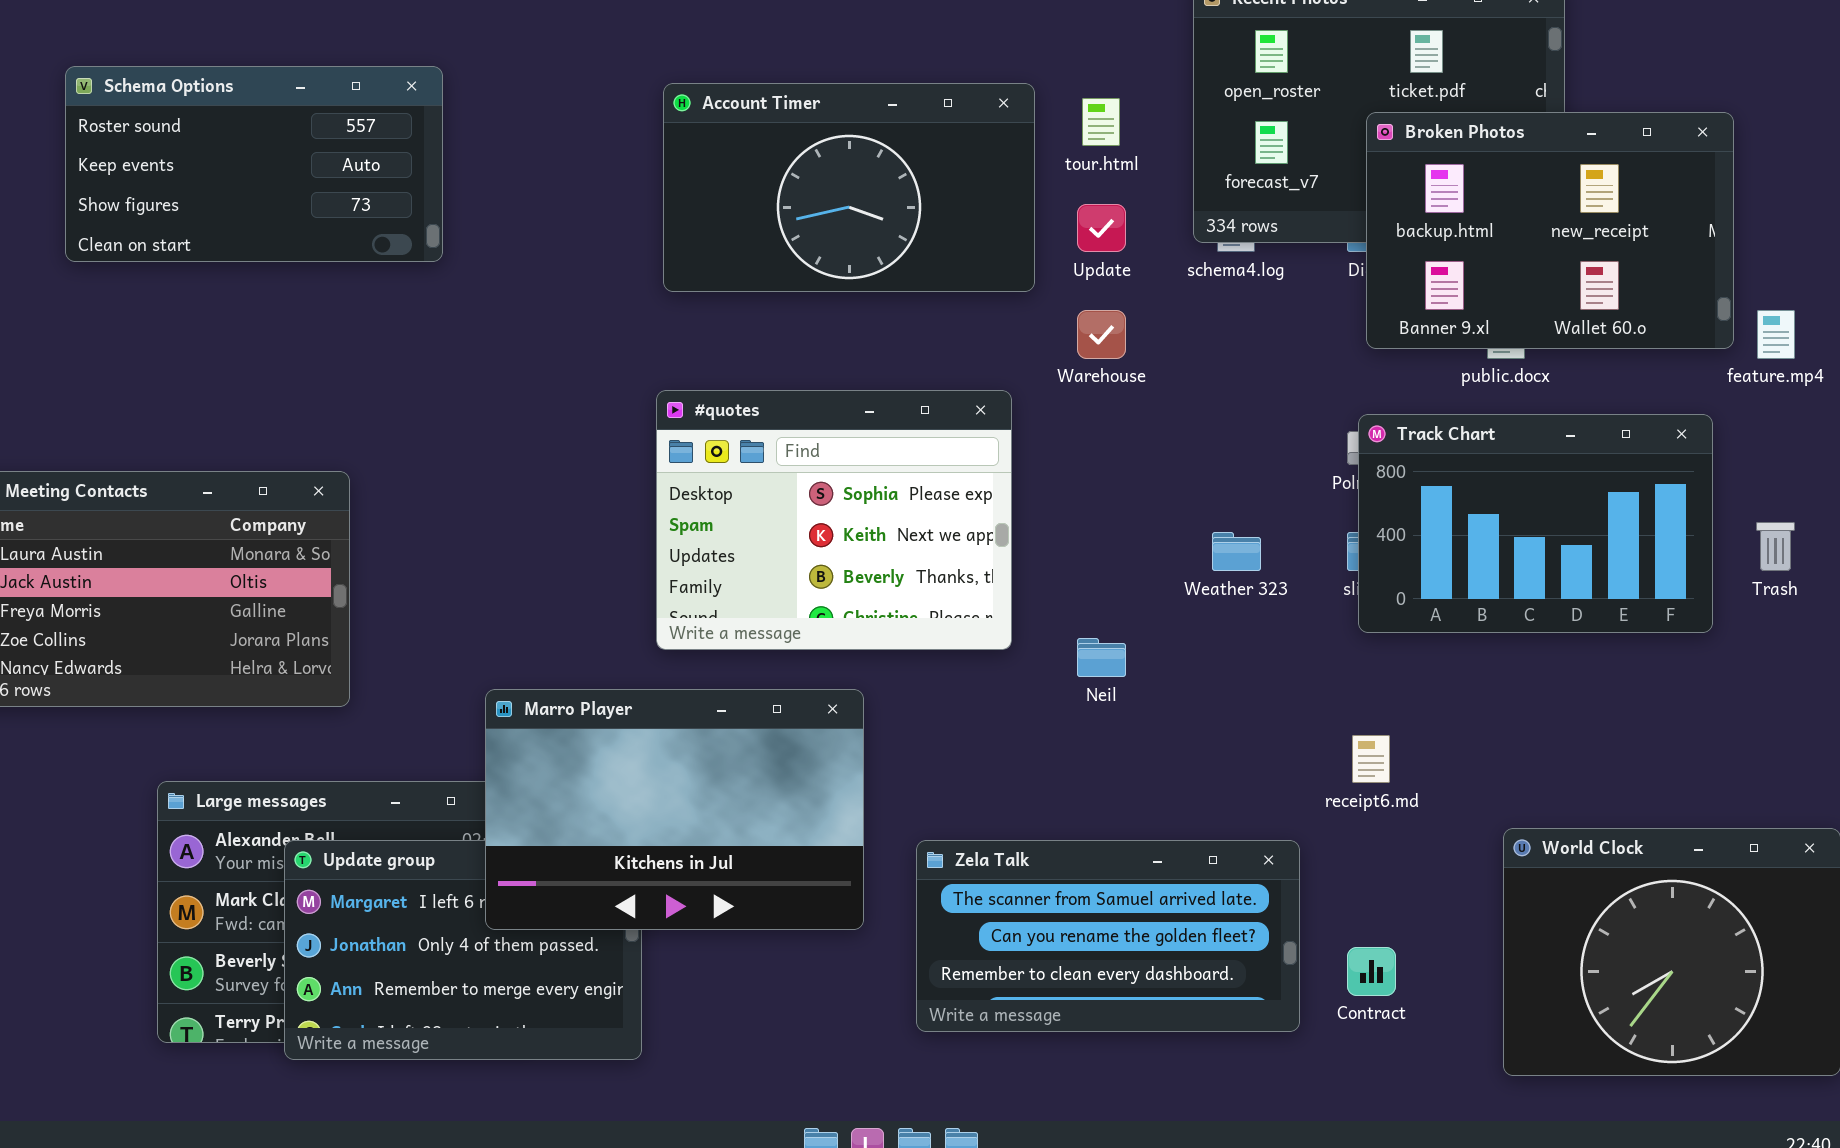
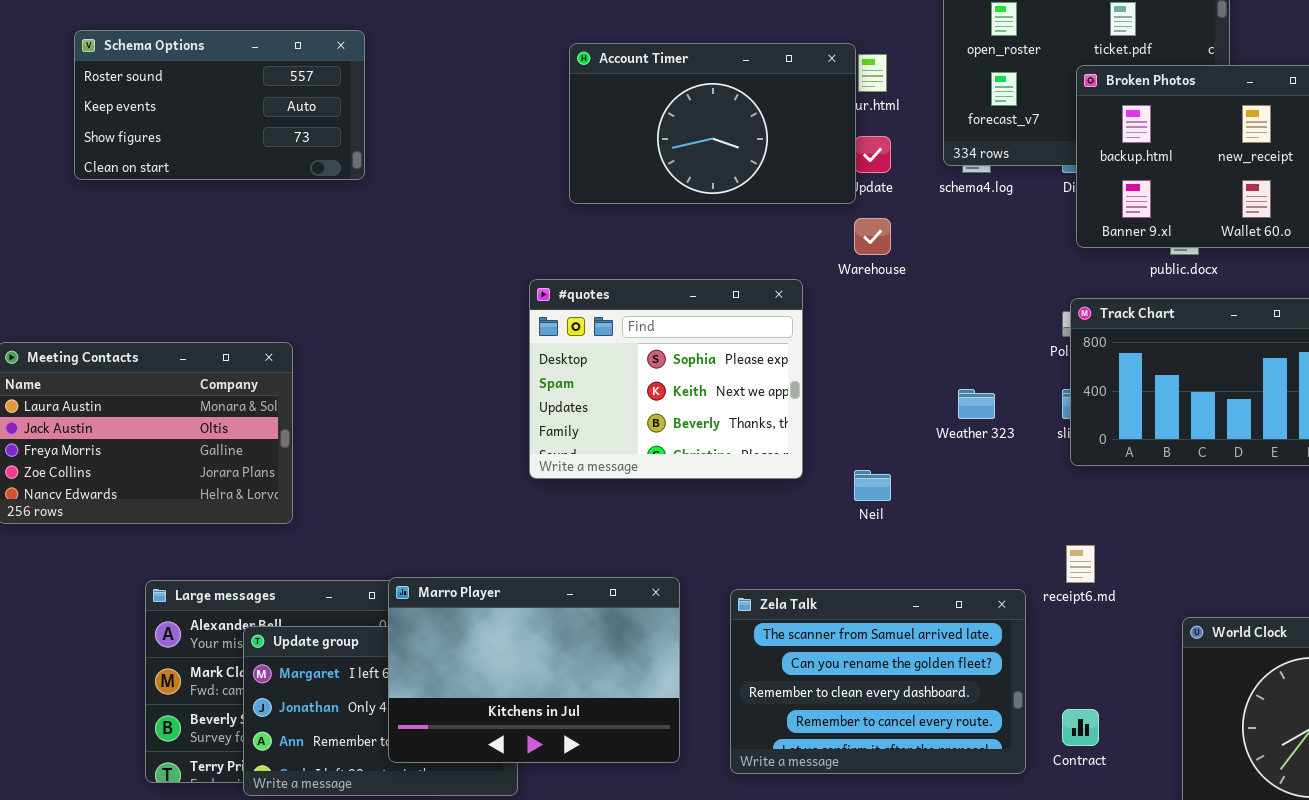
Account Timer: [663,83,1035,292] -> [569,43,856,204], moved
Marro Player: [485,689,864,930] -> [388,577,680,763], moved
Zela Talk: [916,840,1300,1032] -> [730,589,1026,774], resized

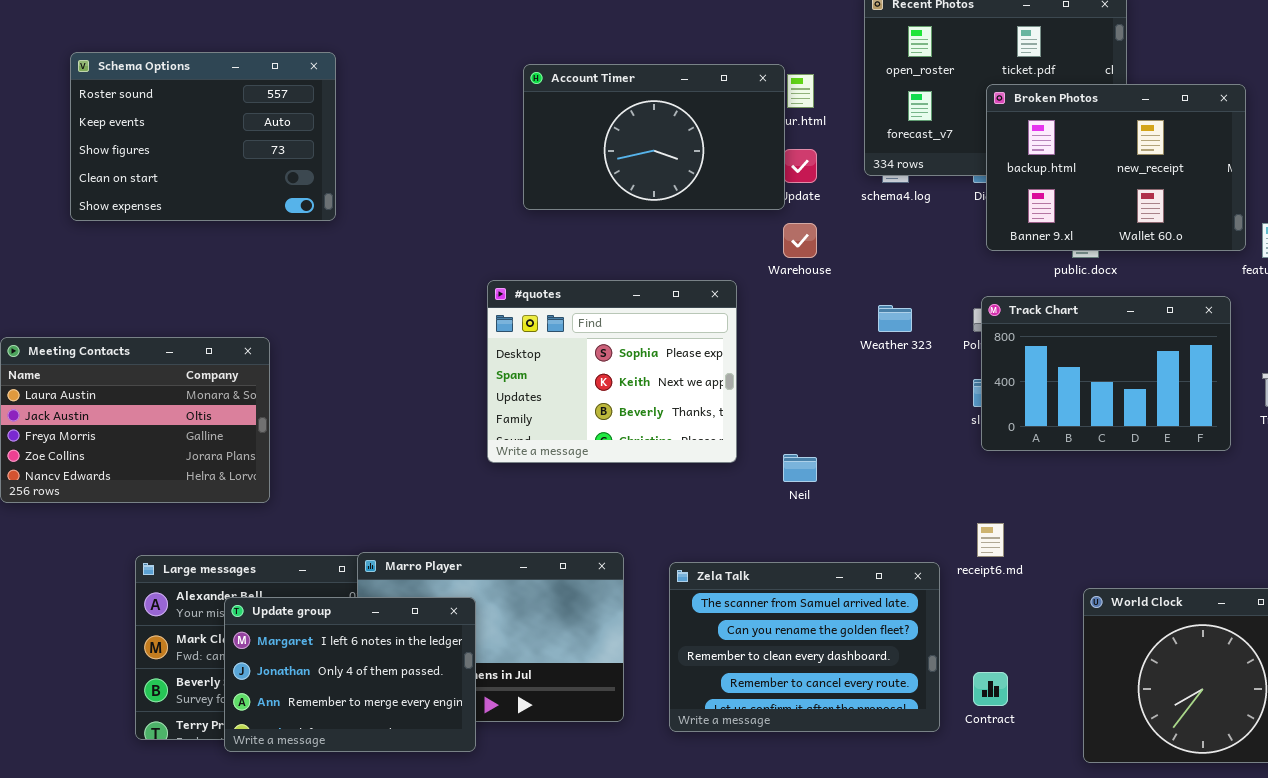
Schema Options: [74,30,365,180] -> [70,52,336,221], resized
Weather 323: [958,389,995,419] -> [878,305,912,332], moved
Update group: [243,626,518,796] -> [224,597,476,752], raised

